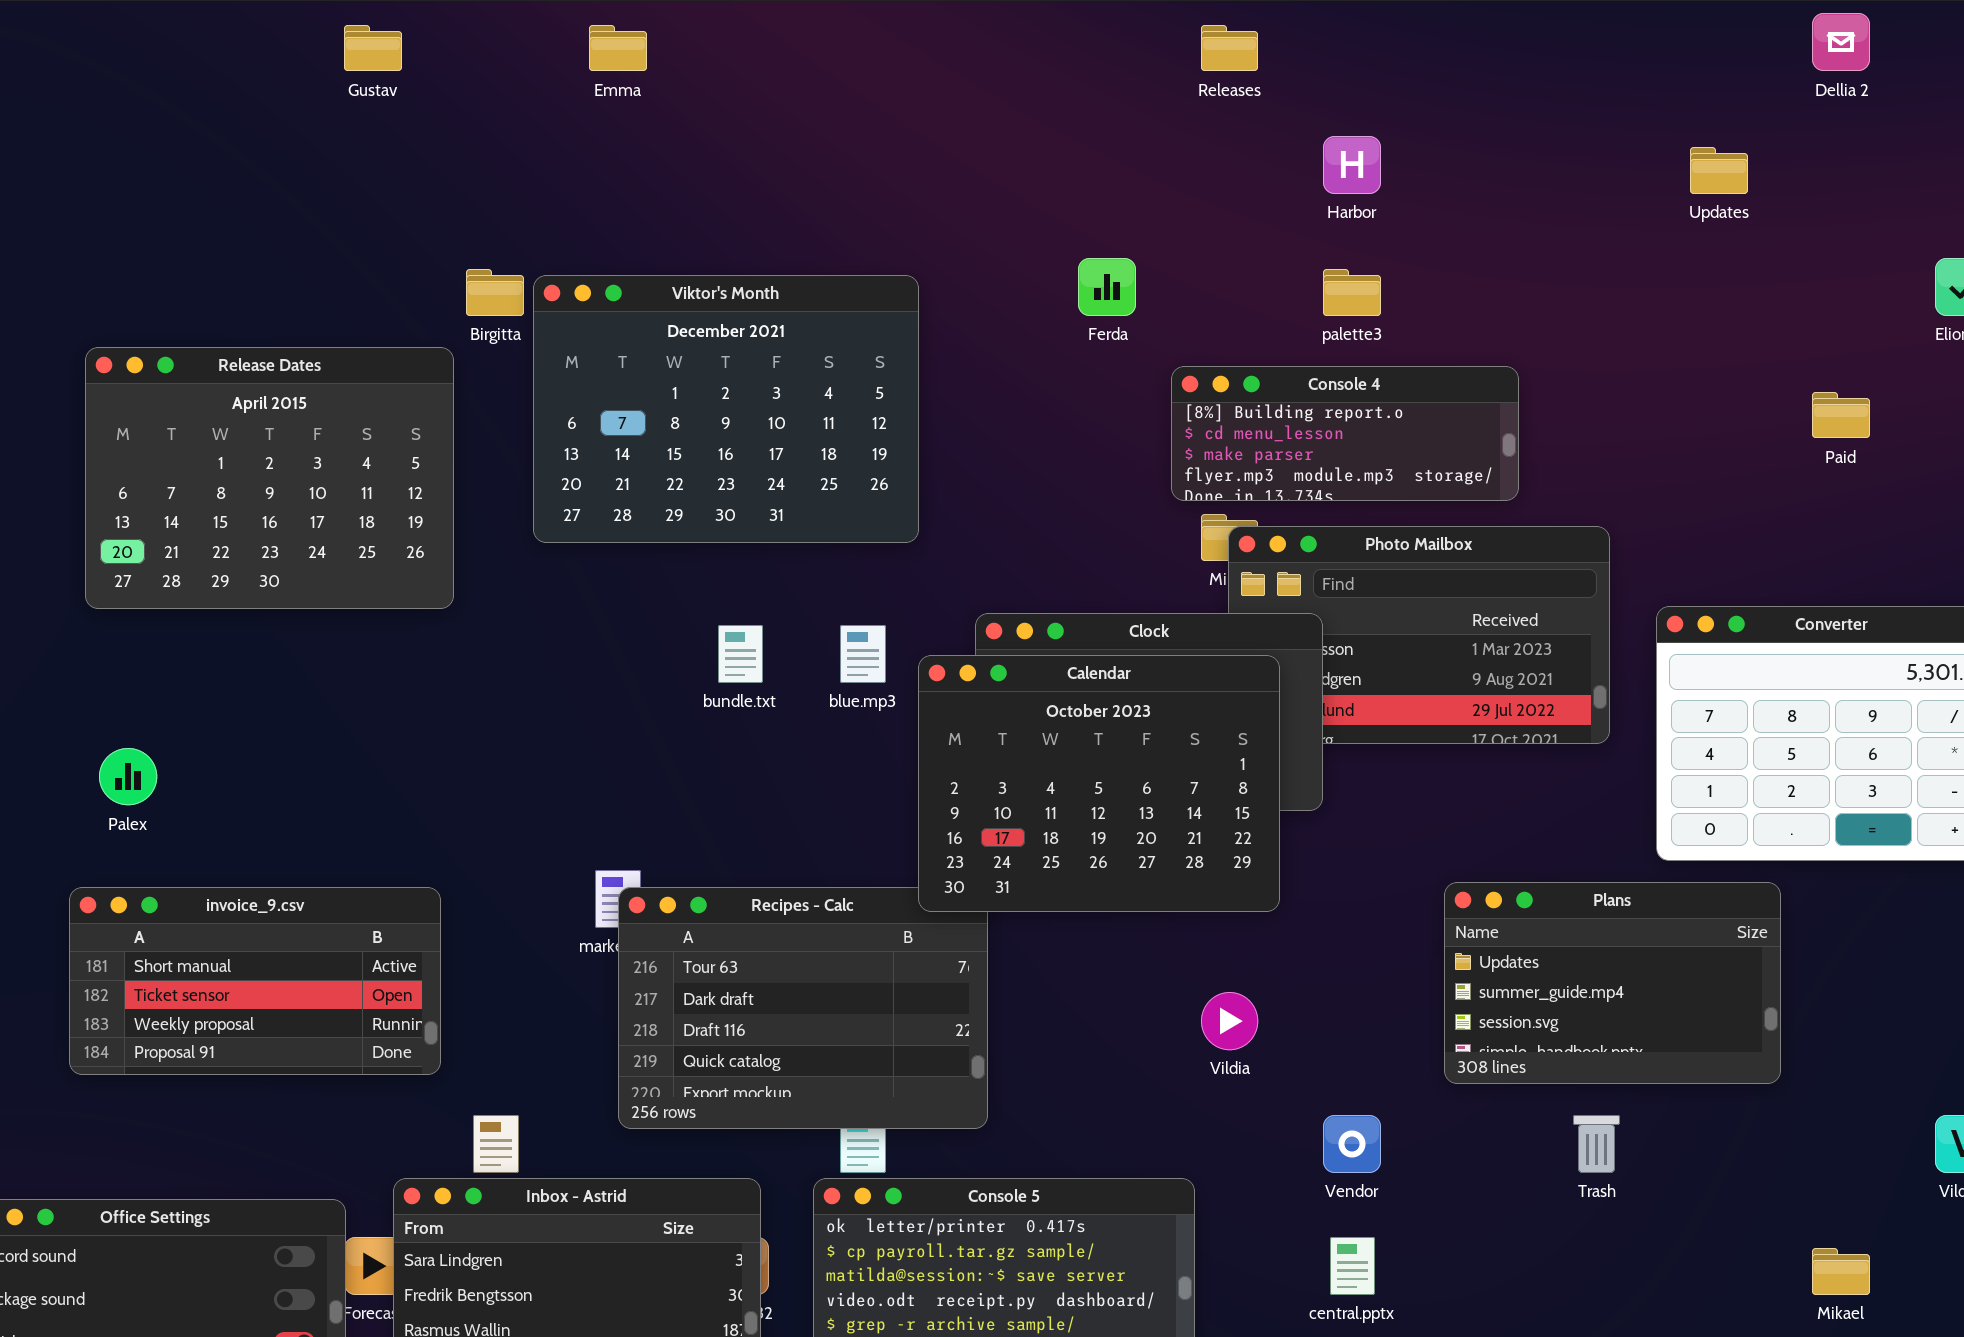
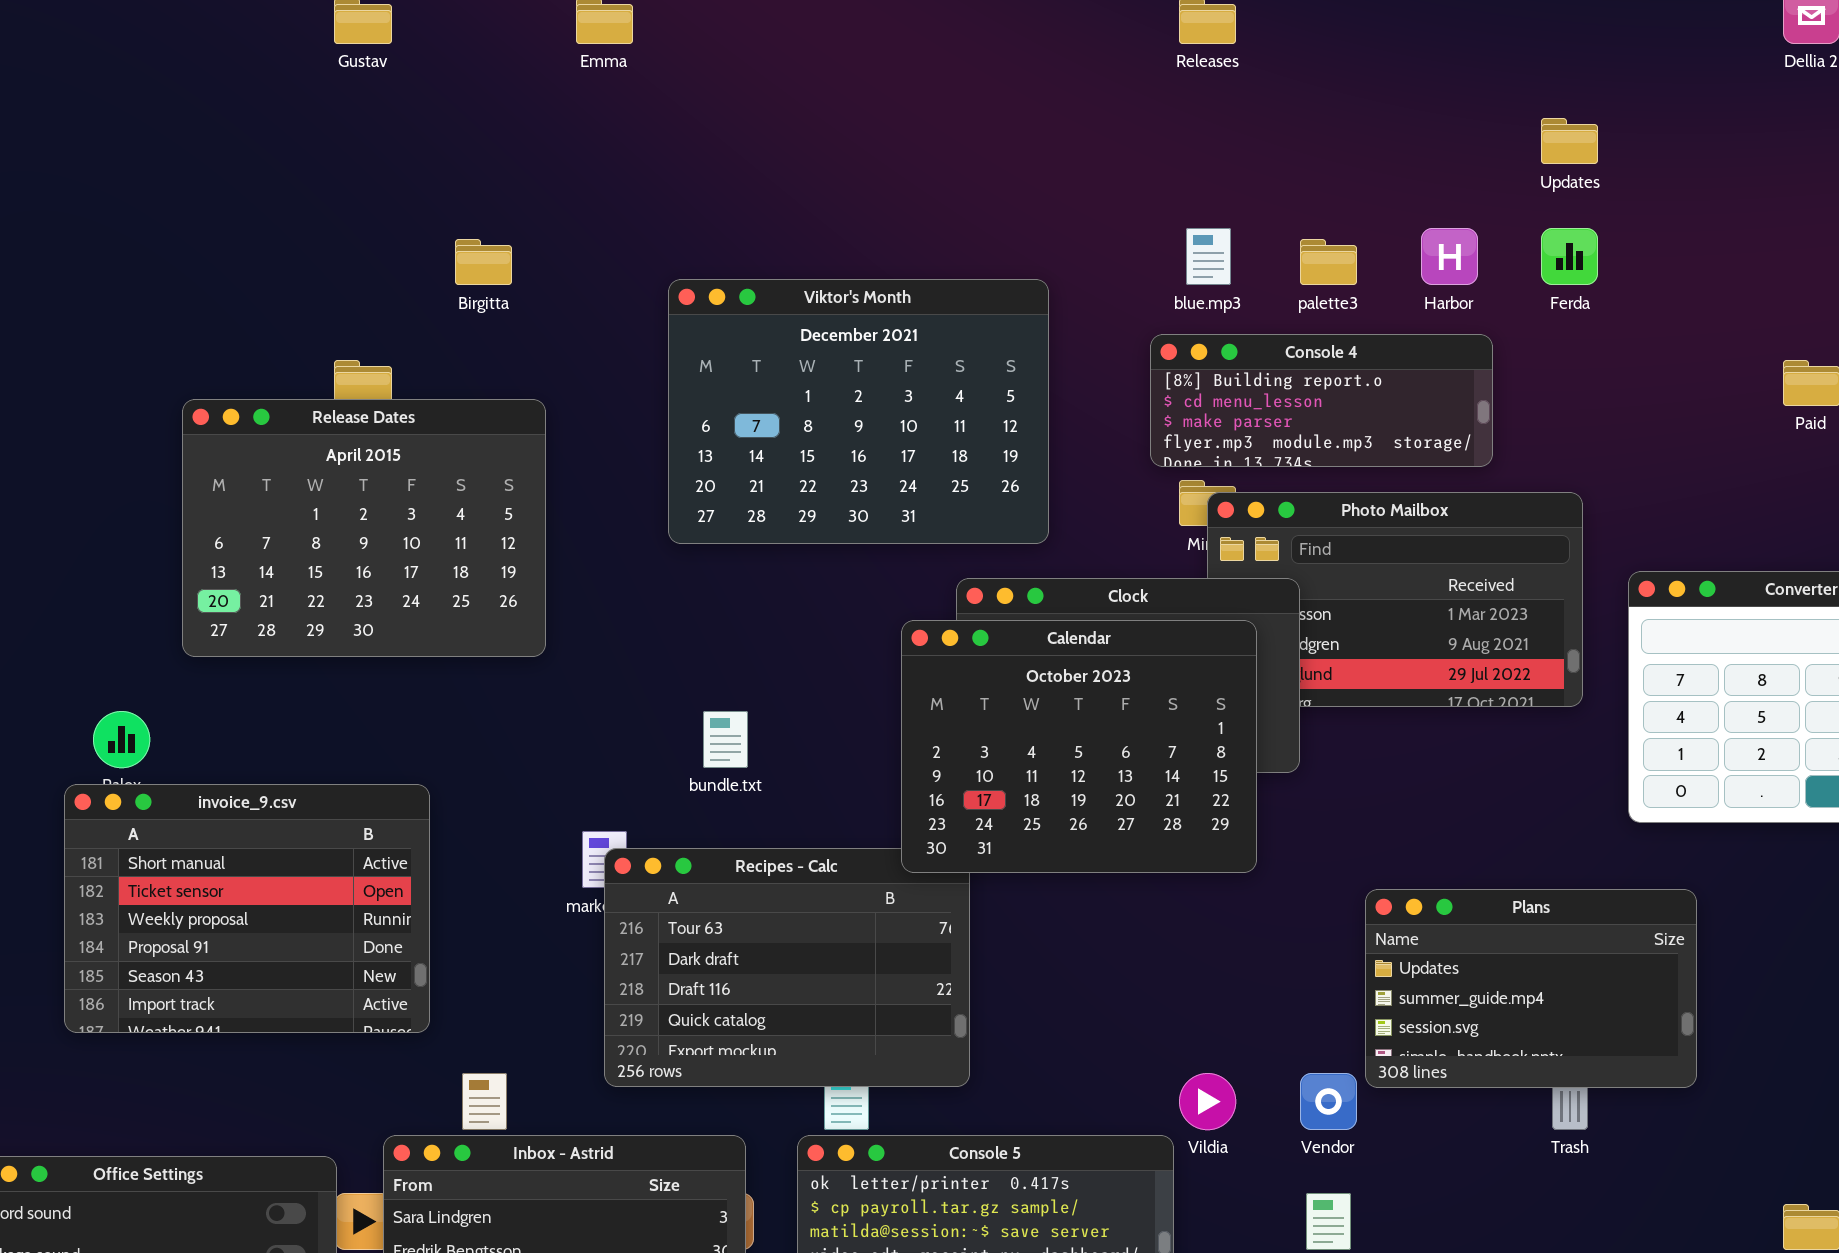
Harbor: [1323,136,1381,194] -> [1421,228,1478,285], moved
Updates: [1690,147,1748,194] -> [1541,118,1598,164], moved
Ferda: [1078,258,1136,316] -> [1541,228,1598,285], moved
Viktor's Month: [533,275,919,543] -> [668,279,1049,544], moved
Release Dates: [85,347,454,609] -> [182,399,546,657], moved
bundle.txt: [718,625,763,683] -> [703,711,748,768], moved
blue.mp3: [840,625,886,683] -> [1186,228,1231,285], moved
Plans: [1444,882,1781,1084] -> [1365,889,1697,1088], moved
invoice_9.csv: [69,887,441,1075] -> [64,784,430,1033], resized
Vildia: [1201,992,1258,1050] -> [1179,1073,1236,1130], moved

